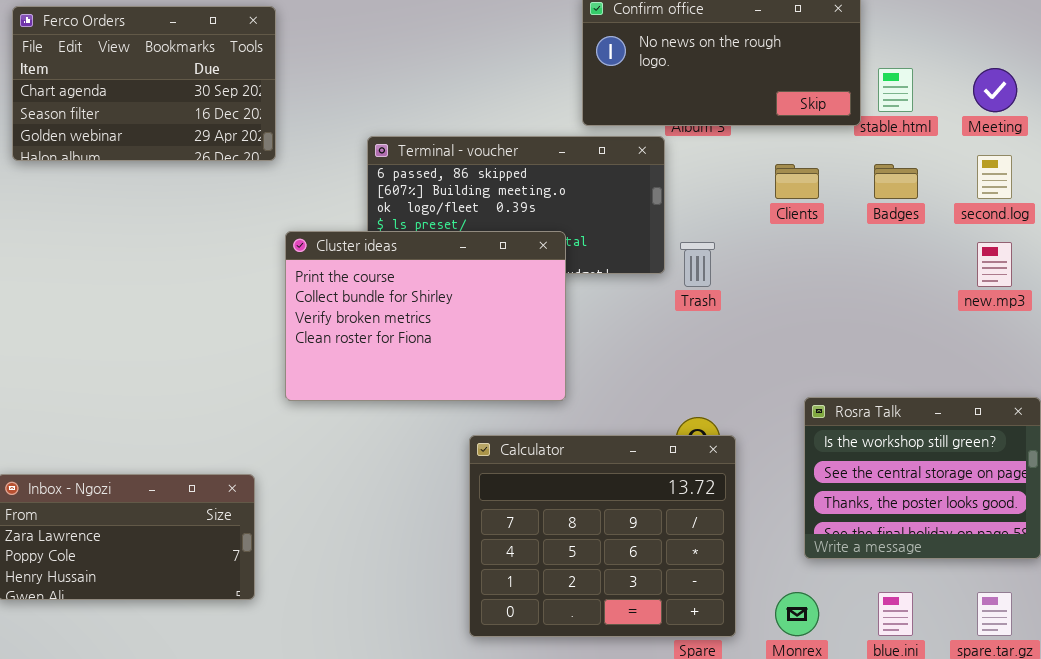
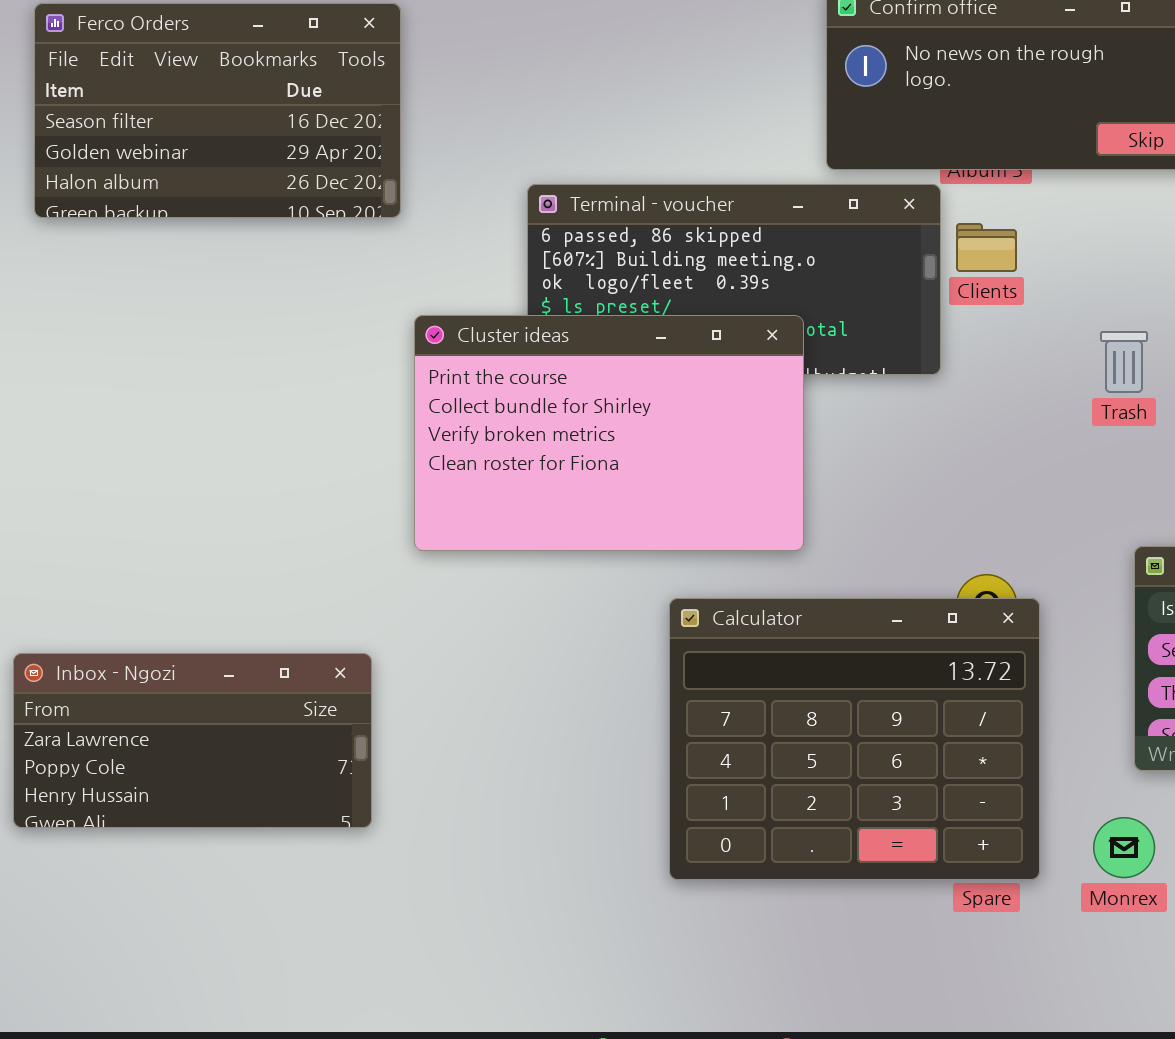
Ferco Orders: [12,6,276,161] -> [34,3,401,218], scrolled down 1 row
Clients: [775,164,819,199] -> [956,223,1017,272], moved
Trash: [680,242,715,287] -> [1100,331,1148,393], moved

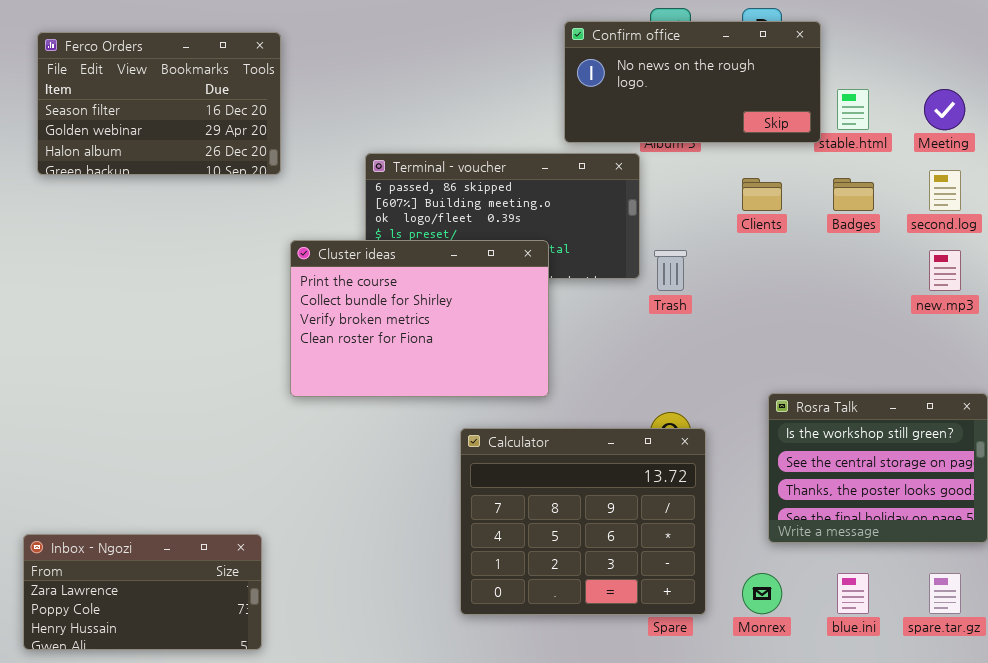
Clients: [956,223,1017,272] -> [742,178,782,211], moved
Trash: [1100,331,1148,393] -> [654,250,687,291], moved
Inbox - Ngozi: [13,653,372,828] -> [23,534,262,650], moved

